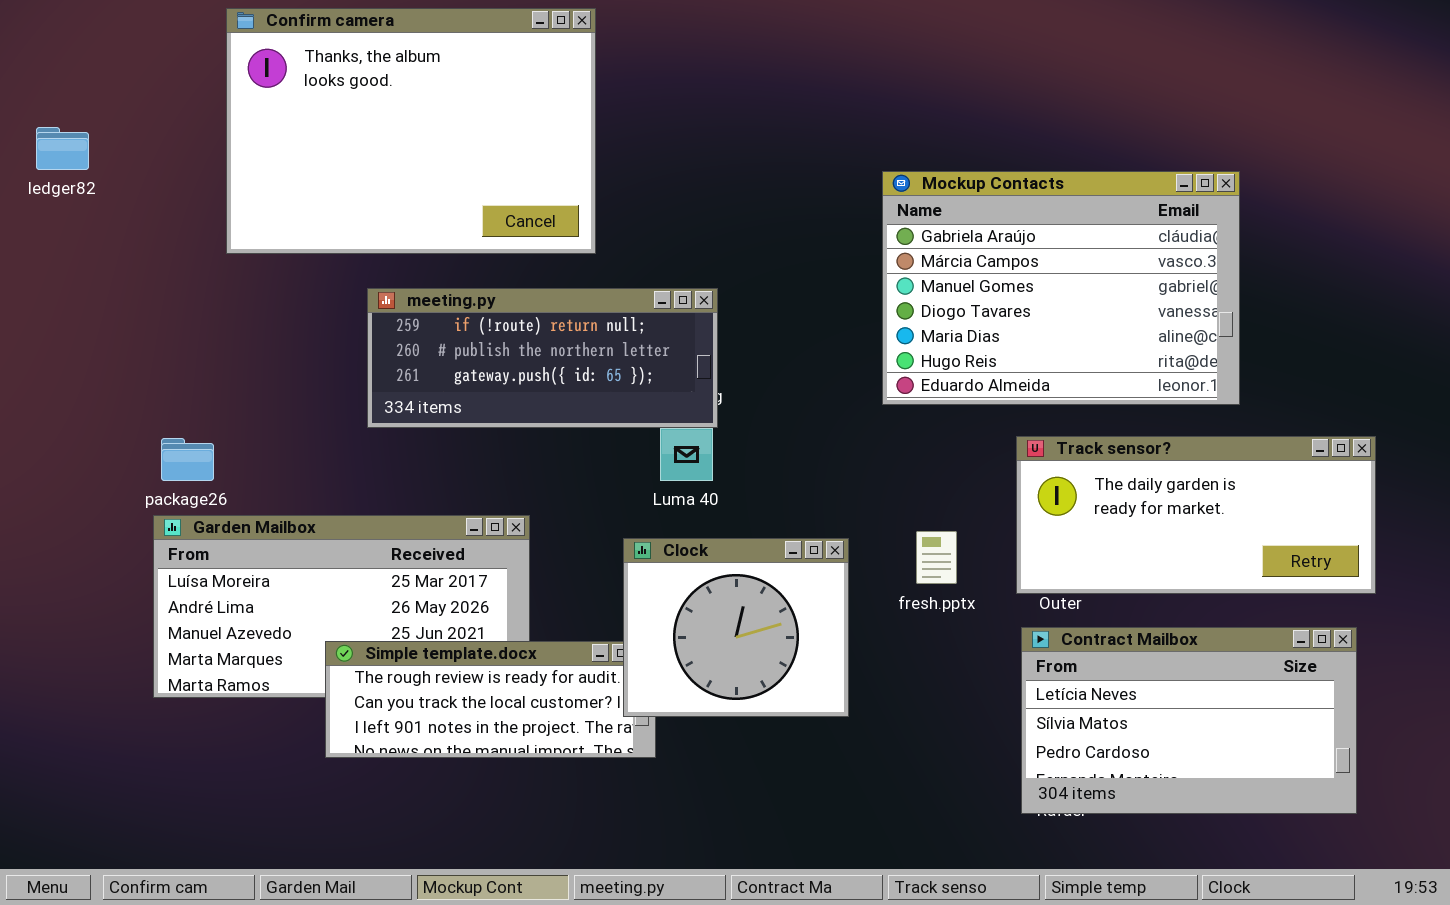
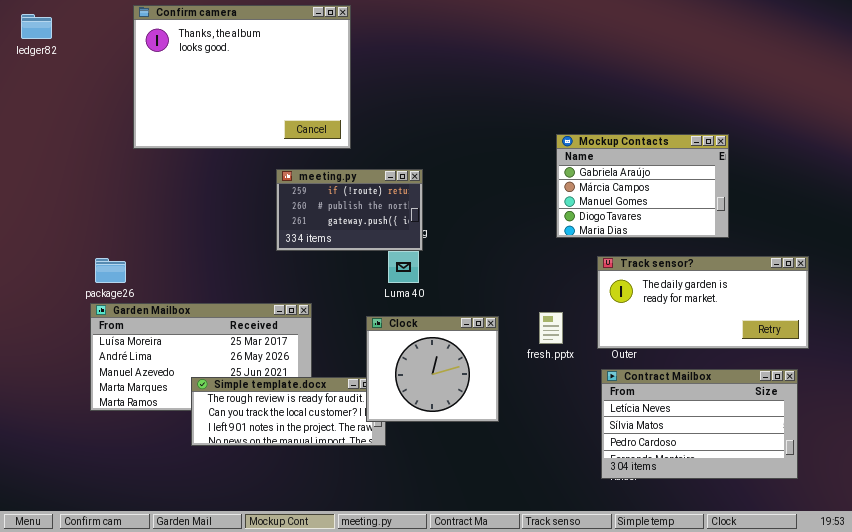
ledger82: [36,127,89,170] -> [21,14,52,39], moved
Mockup Contacts: [882,171,1240,405] -> [556,134,729,238], resized
meeting.py: [367,288,718,428] -> [276,169,423,251], resized

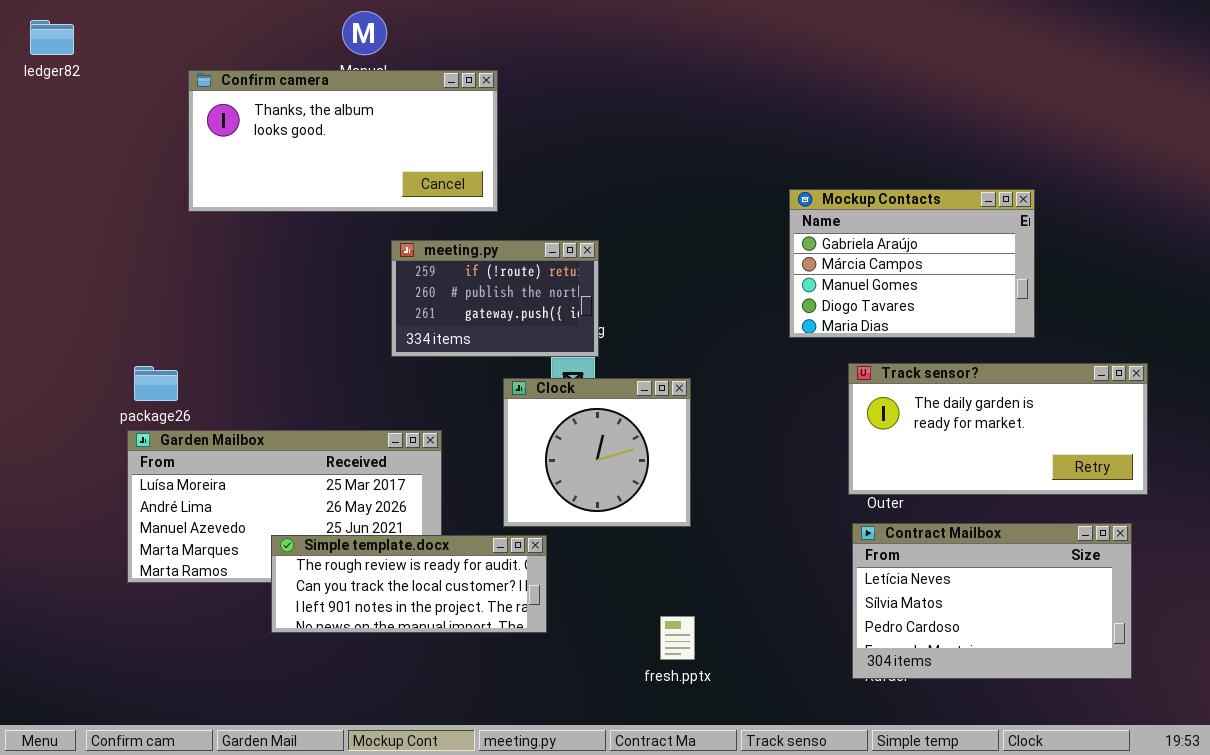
Confirm camera: [133,5,351,149] -> [188,70,498,212], resized
fresh.pptx: [539,312,563,344] -> [660,616,695,660], moved
Clock: [366,316,499,422] -> [503,378,691,527], moved

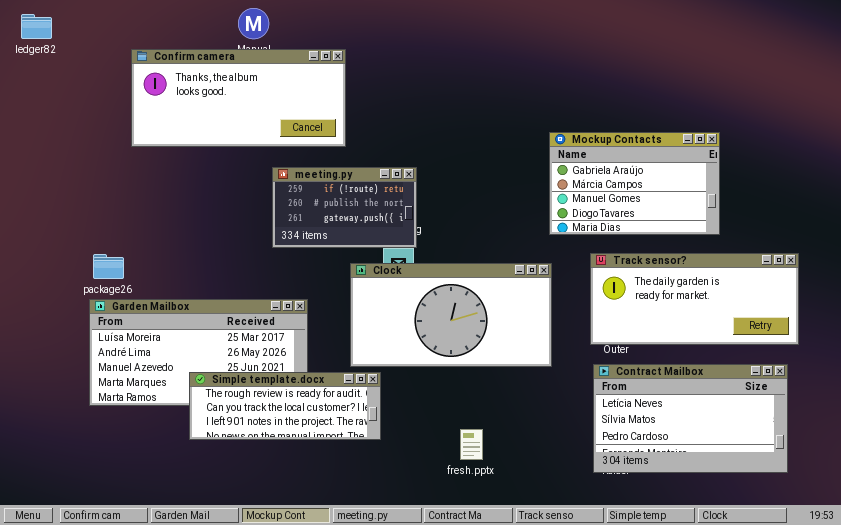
Clock: [503,378,691,527] -> [350,263,552,367], resized

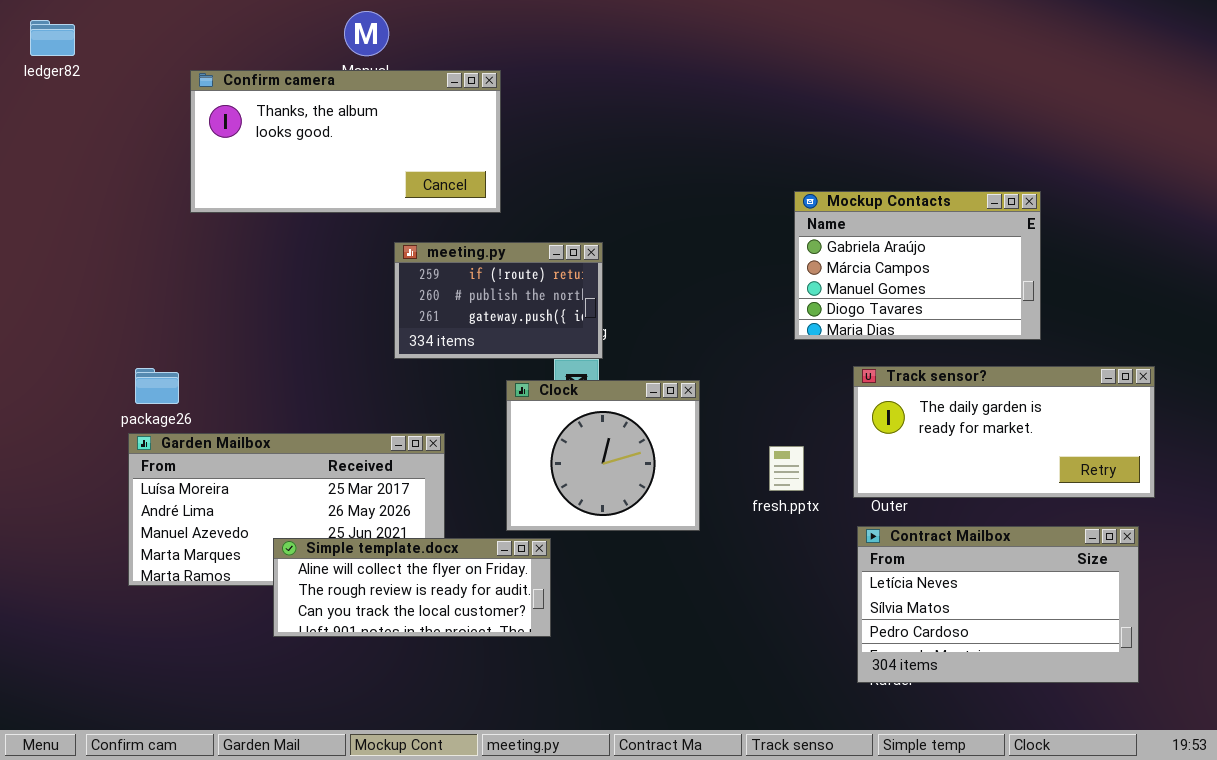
Clock: [350,263,552,367] -> [506,380,700,531], resized
Simple template.docx: [189,372,381,440] -> [273,538,551,637], scrolled up 1 row
fresh.pptx: [460,429,483,460] -> [769,446,804,491], moved

